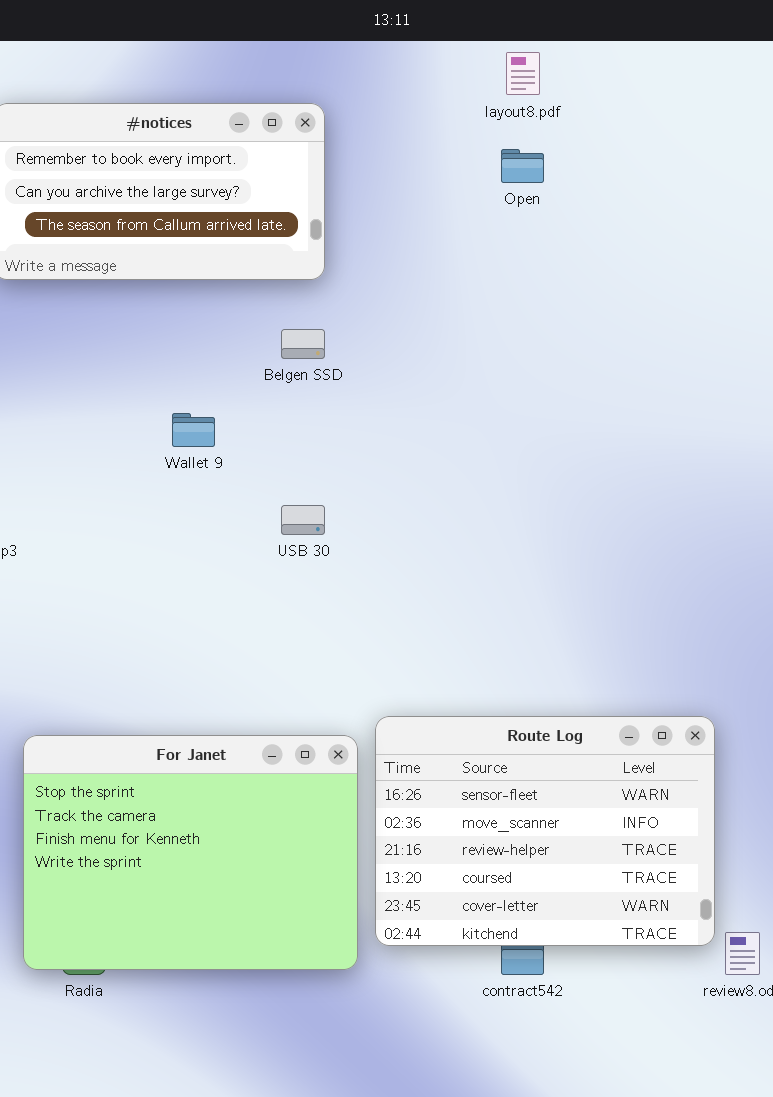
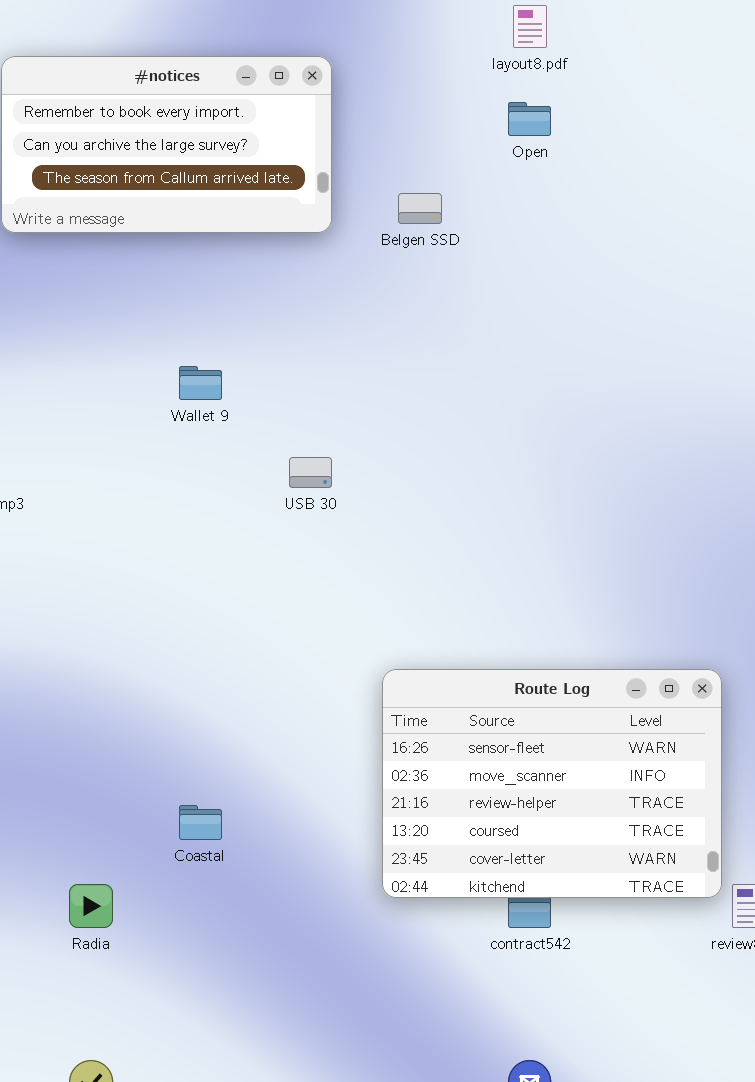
Belgen SSD: [281,329,325,359] -> [398,193,442,224], moved
For Janet: [23,735,358,970] -> none, closed

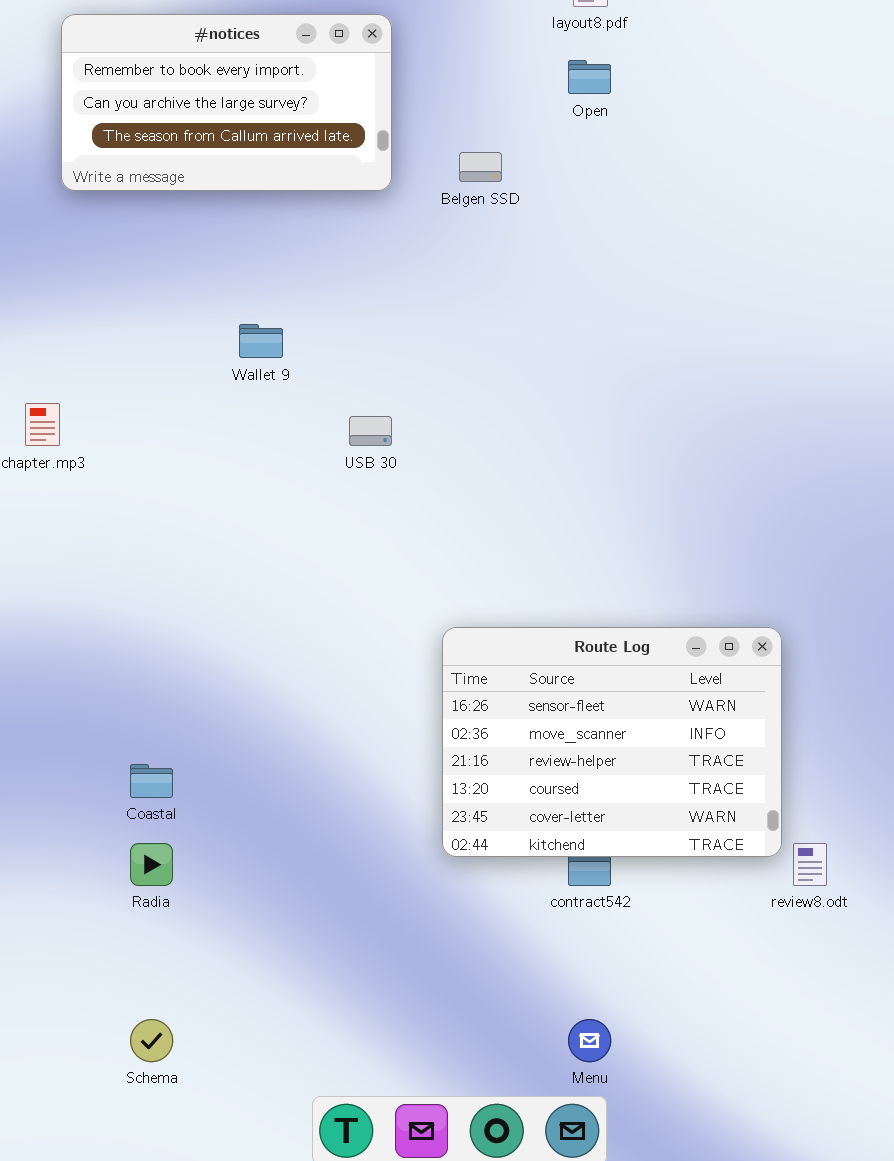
Coastal: [179,805,222,840] -> [130,764,173,798], moved

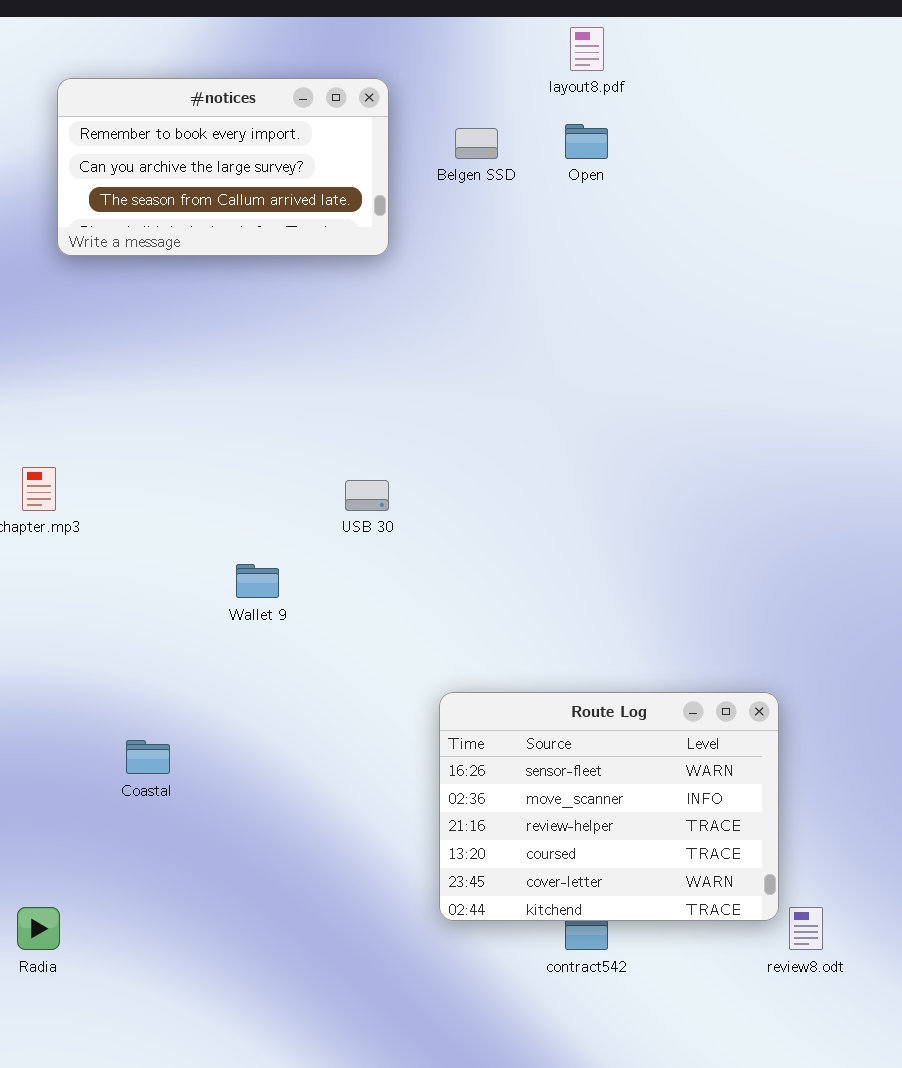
Belgen SSD: [459,152,502,182] -> [455,128,498,159], moved
Wallet 9: [239,324,283,358] -> [236,564,279,598], moved
Coastal: [130,764,173,798] -> [126,740,170,774], moved
Radia: [130,843,173,886] -> [17,907,60,950], moved

